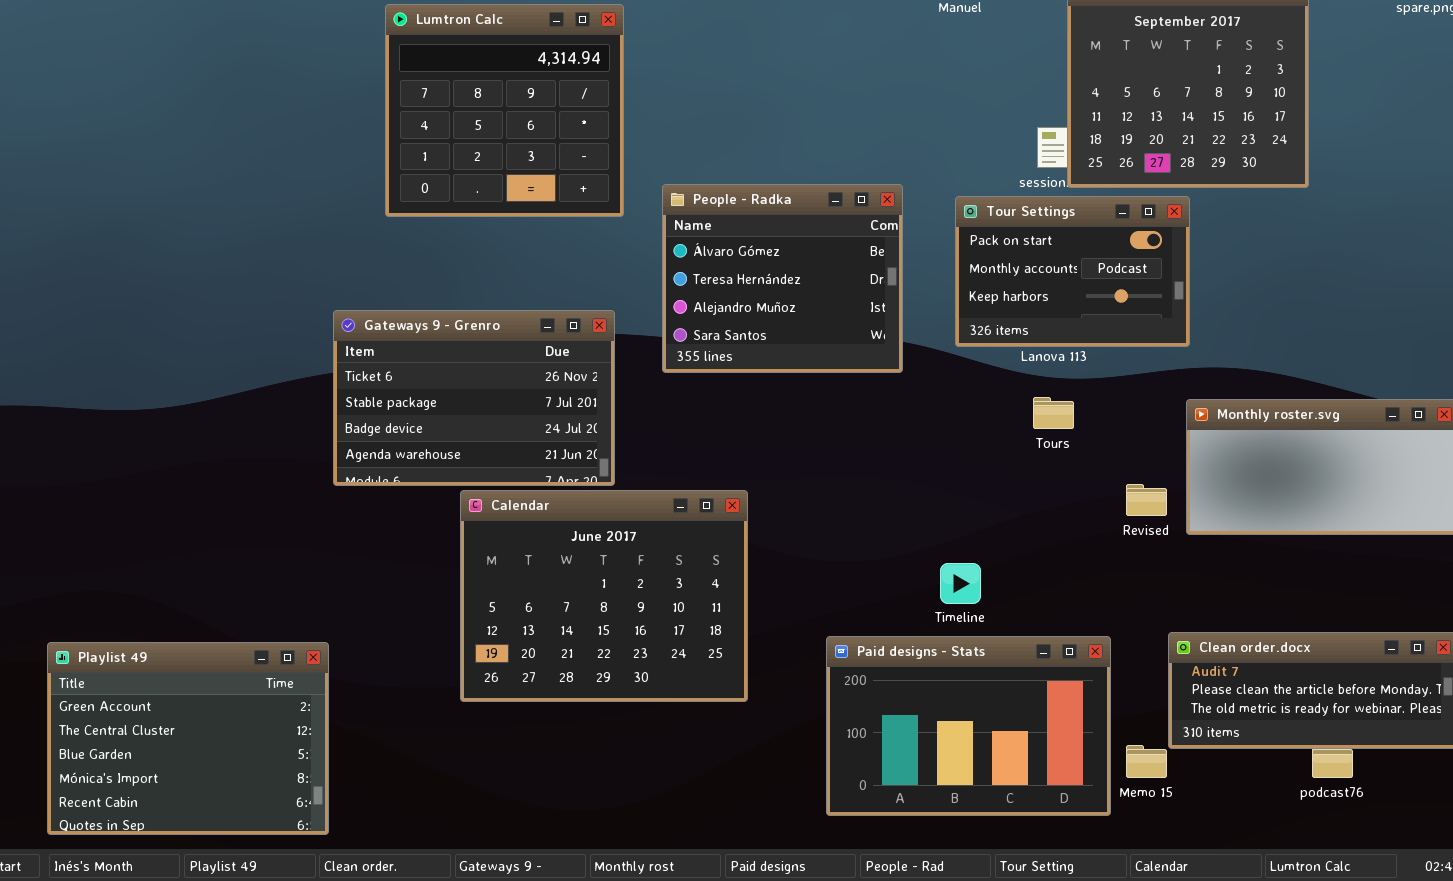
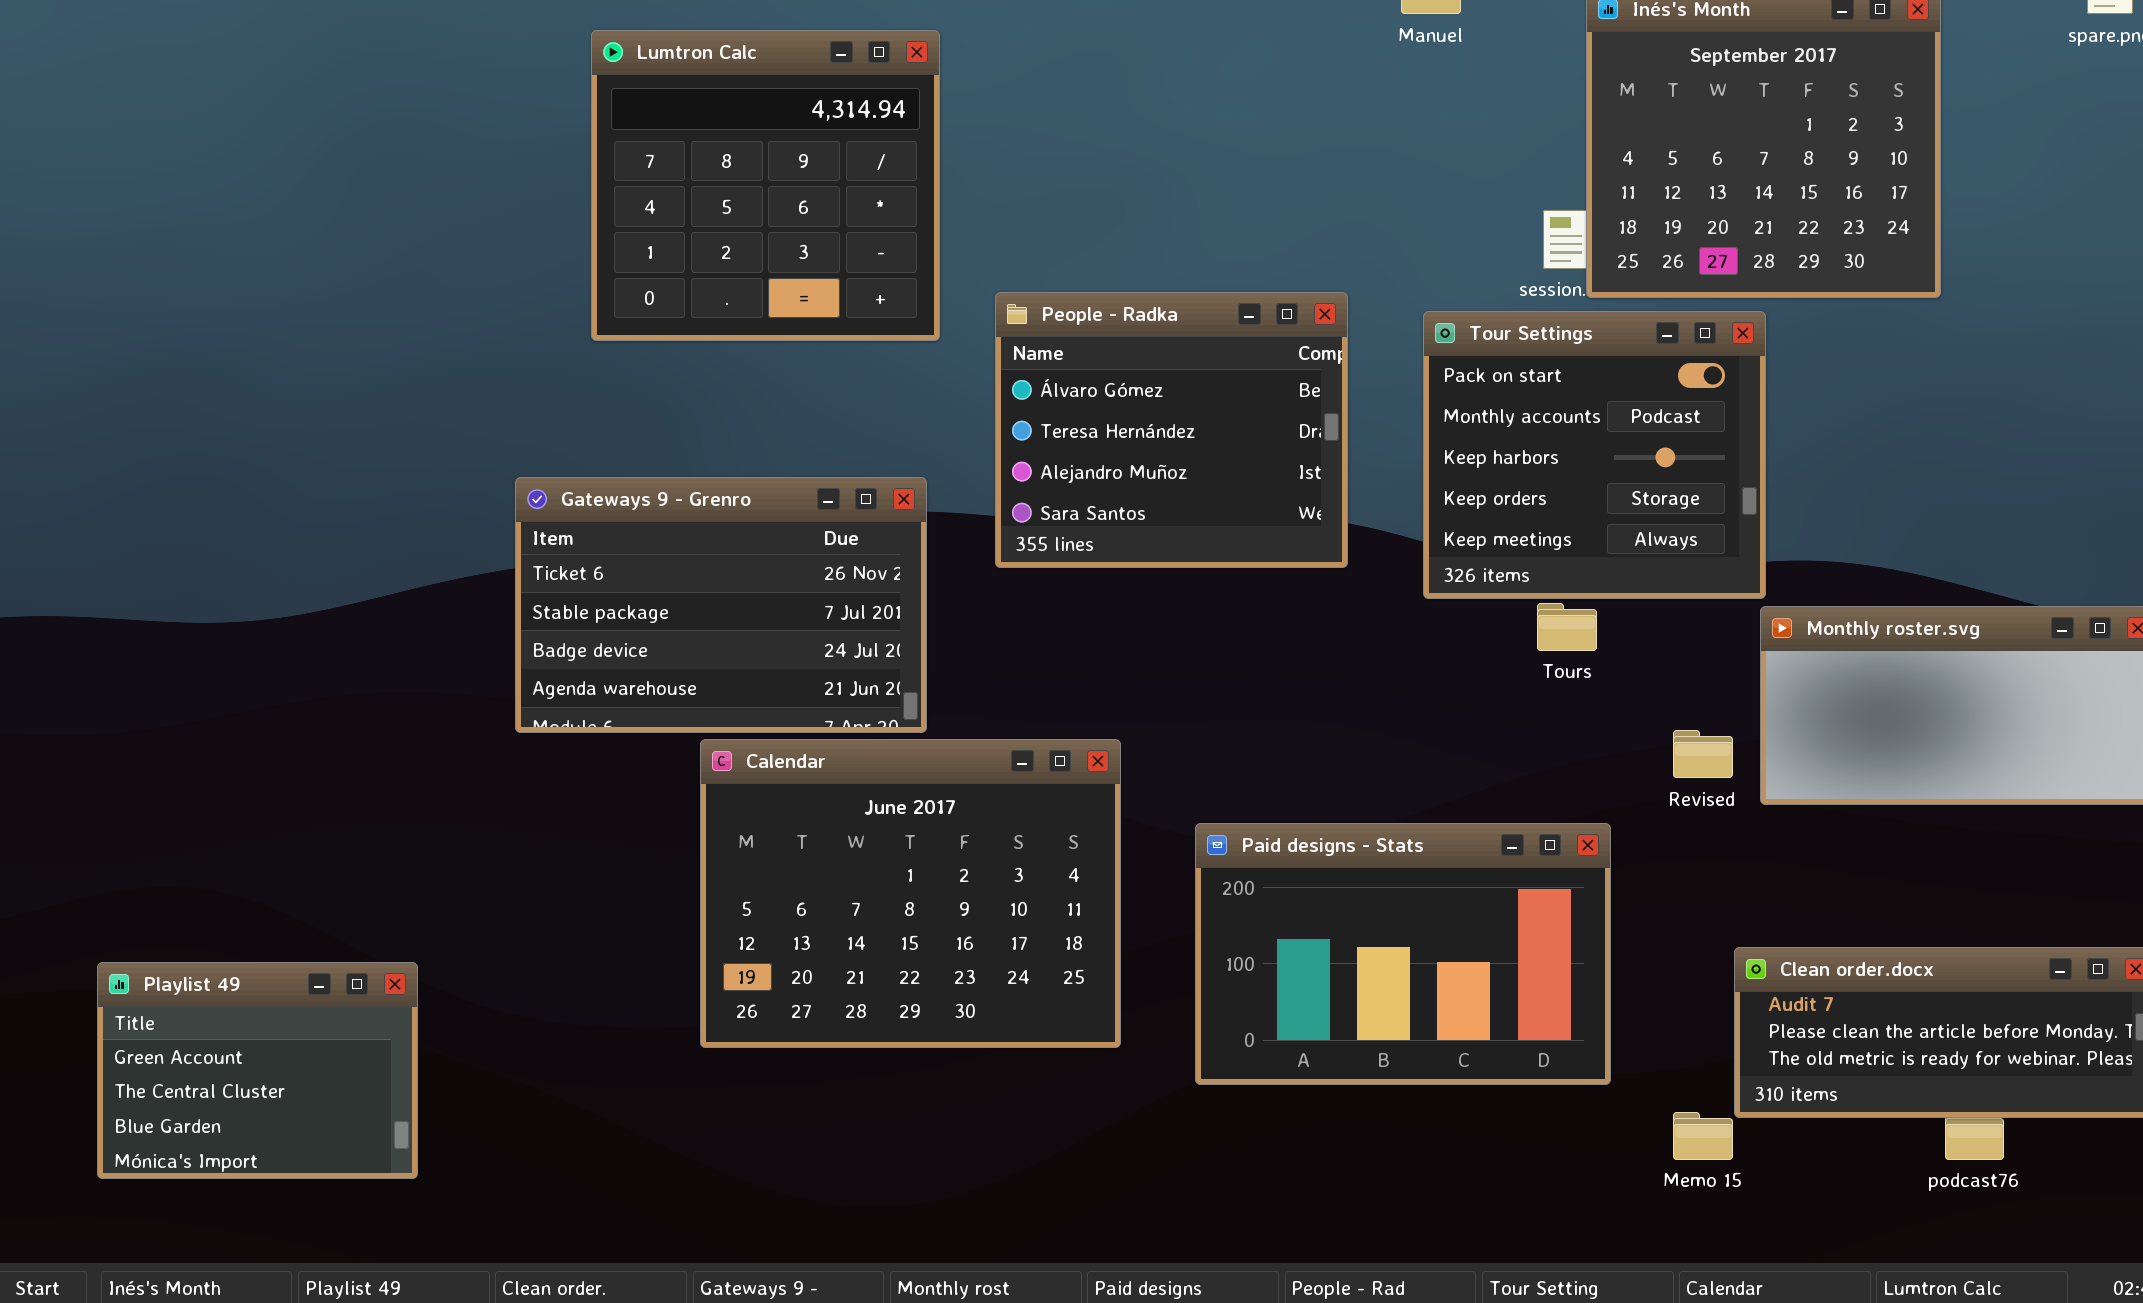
Tour Settings: [955,196,1190,347] -> [1423,311,1766,599], resized
Paid designs - Stats: [826,636,1111,816] -> [1195,823,1611,1085], moved
Playlist 49: [47,642,329,835] -> [97,962,418,1179], resized

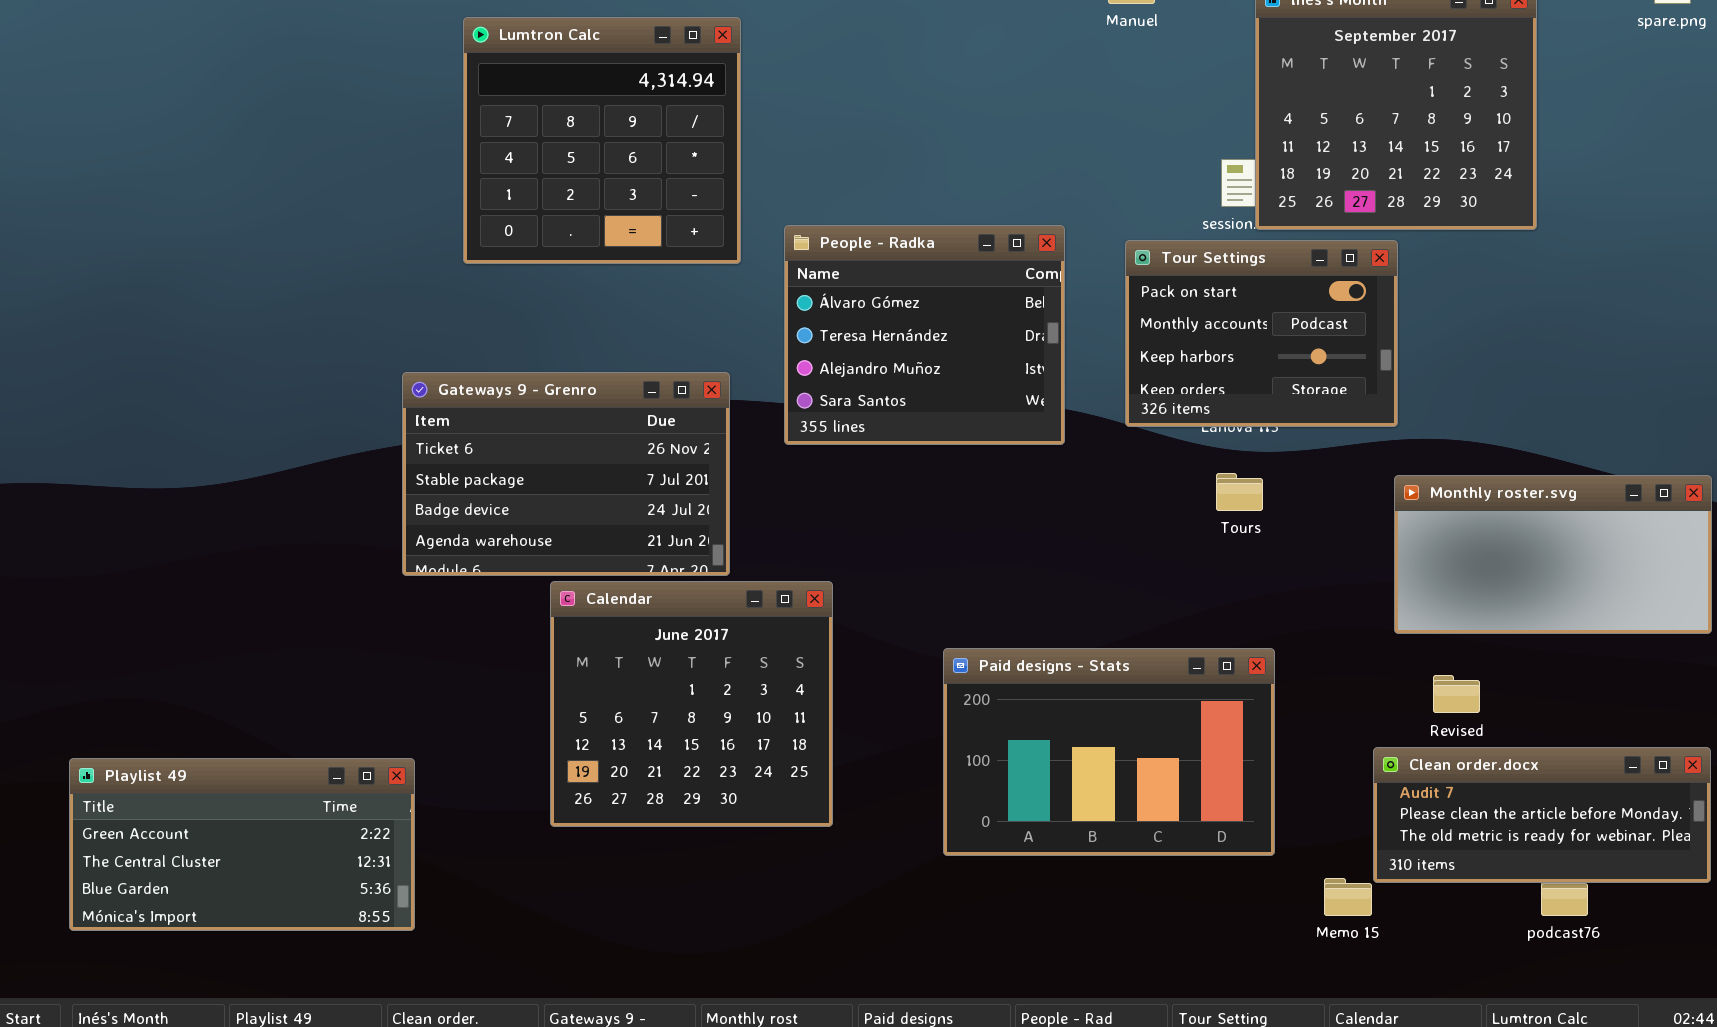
Tour Settings: [1423,311,1766,599] -> [1125,240,1398,427], resized
Revised: [1673,730,1733,778] -> [1433,675,1480,713], moved
Calendar: [700,739,1121,1048] -> [550,581,833,827], resized
Playlist 49: [97,962,418,1179] -> [69,758,415,931], resized

